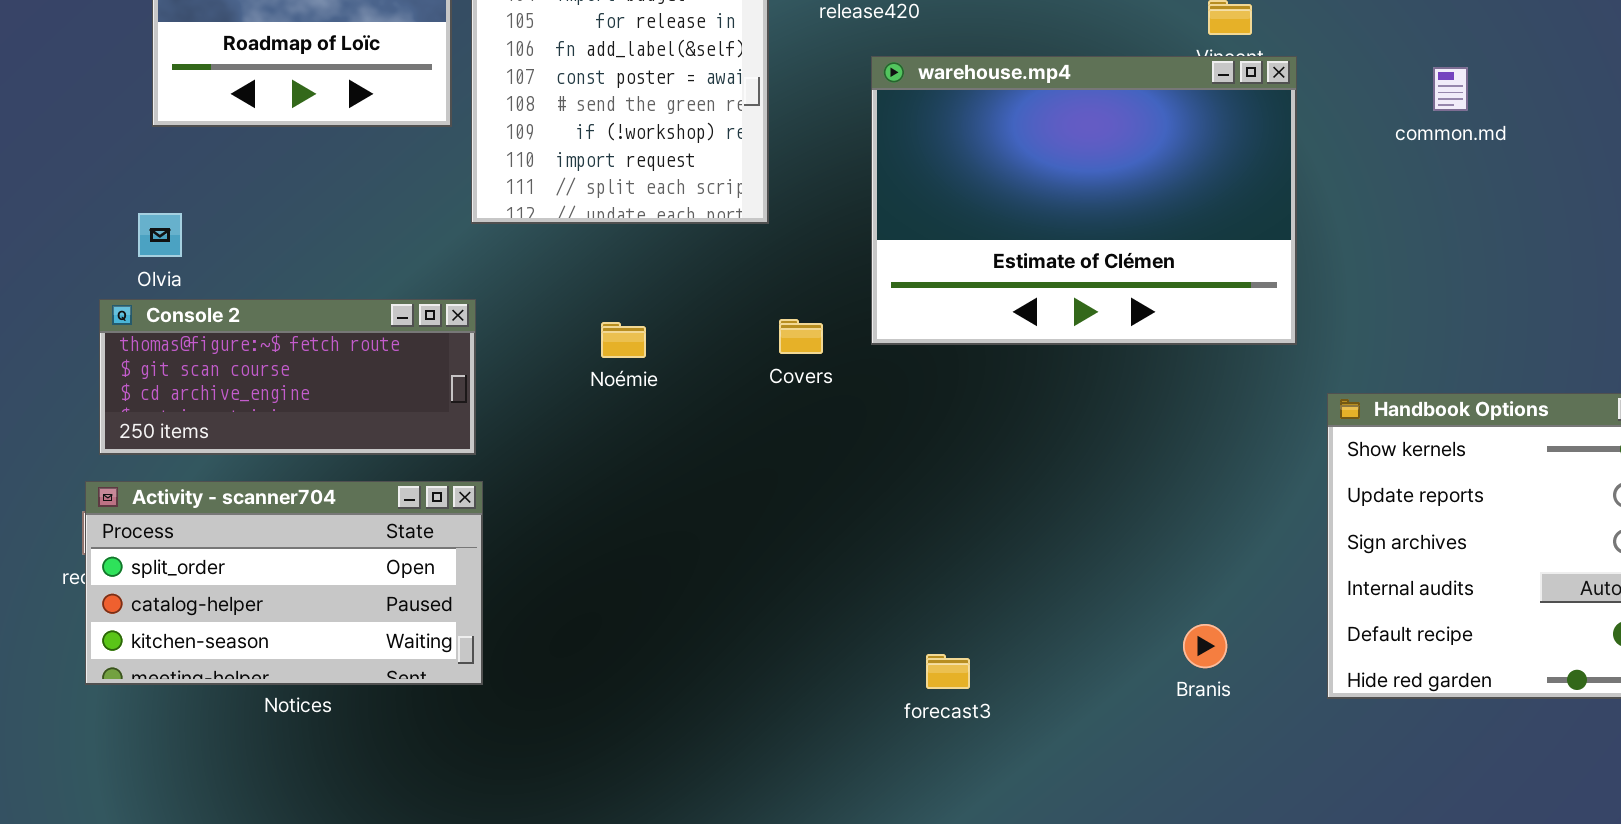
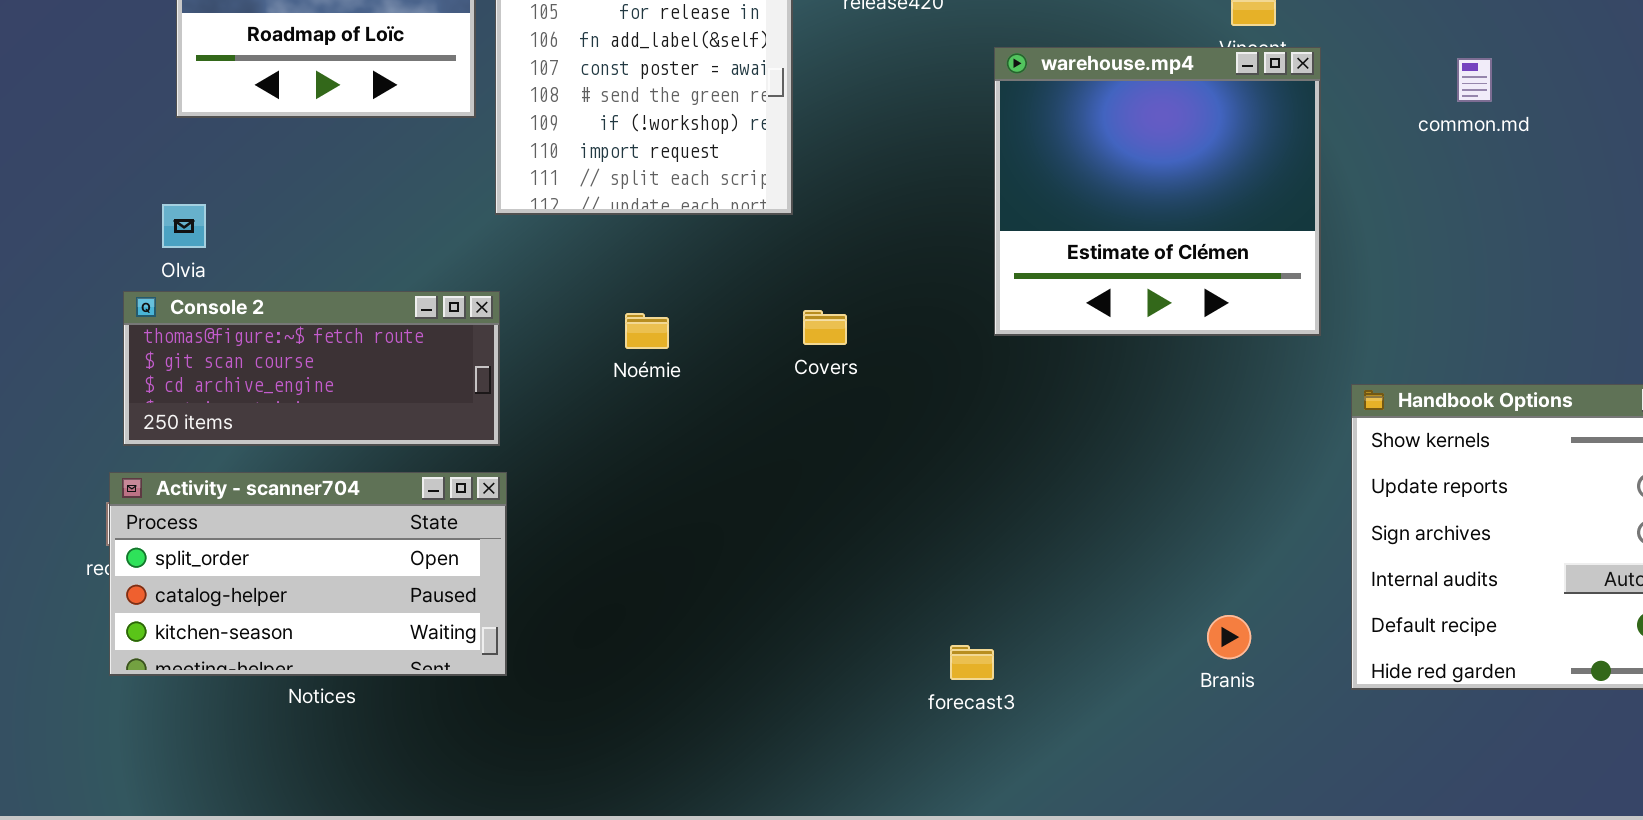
warehouse.mp4: [871,56,1297,345] -> [994,47,1321,336], resized

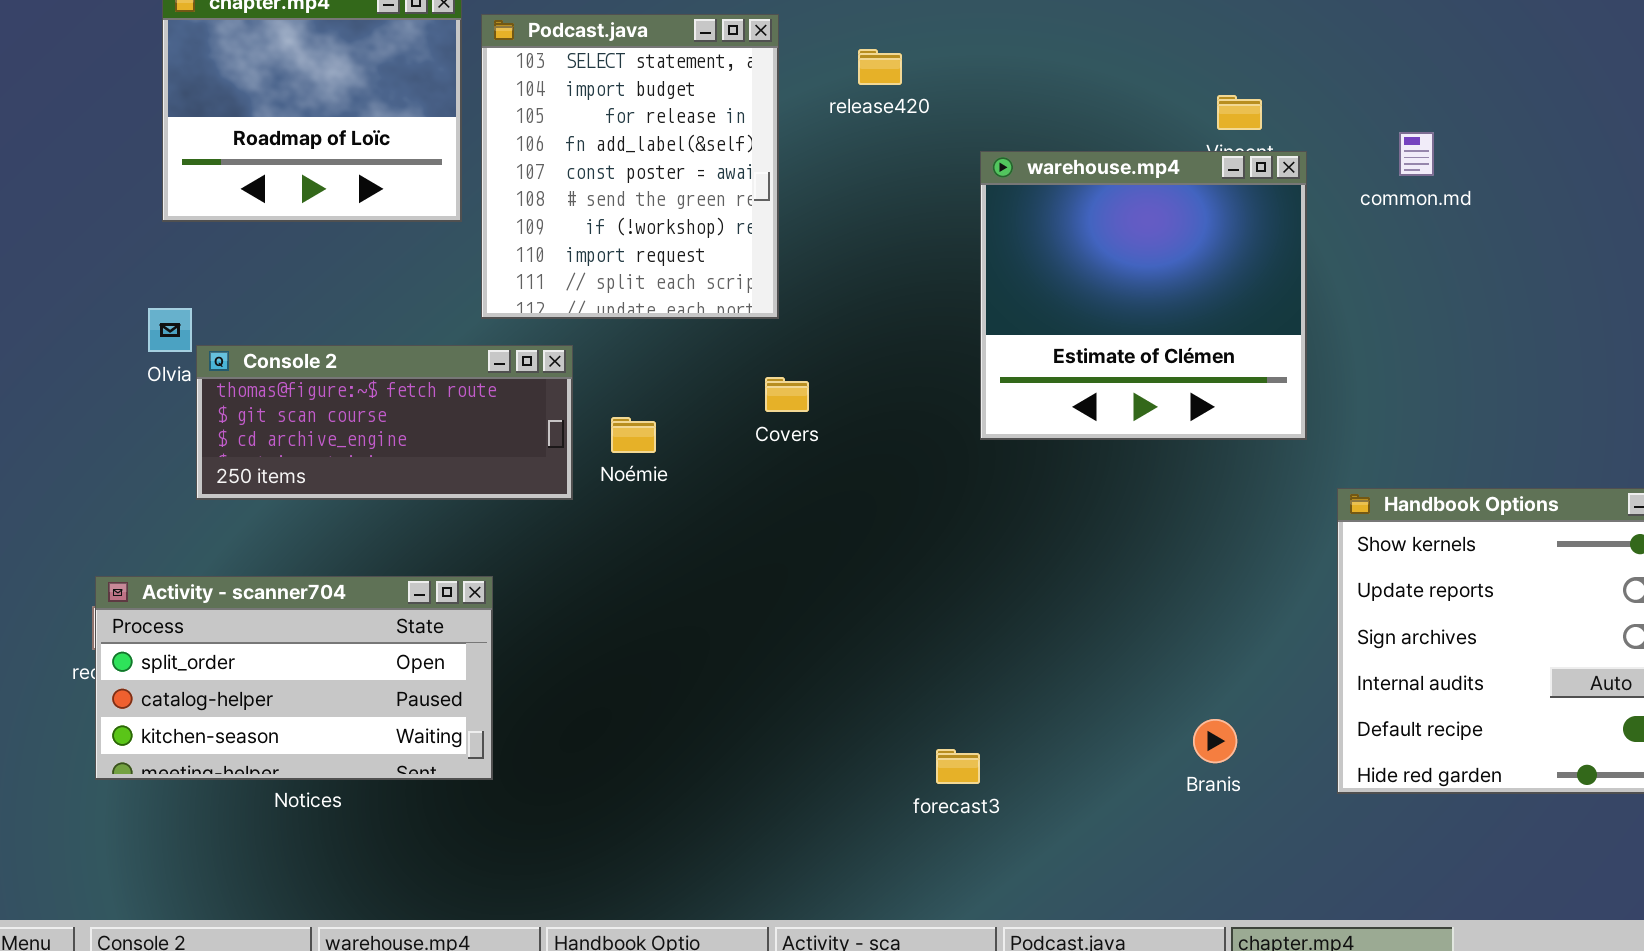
common.md: [1457,58,1492,102] -> [1399,132,1434,176], moved
Console 2: [123,291,500,446] -> [196,345,573,500], moved
Covers: [803,310,847,345] -> [765,377,809,412], moved

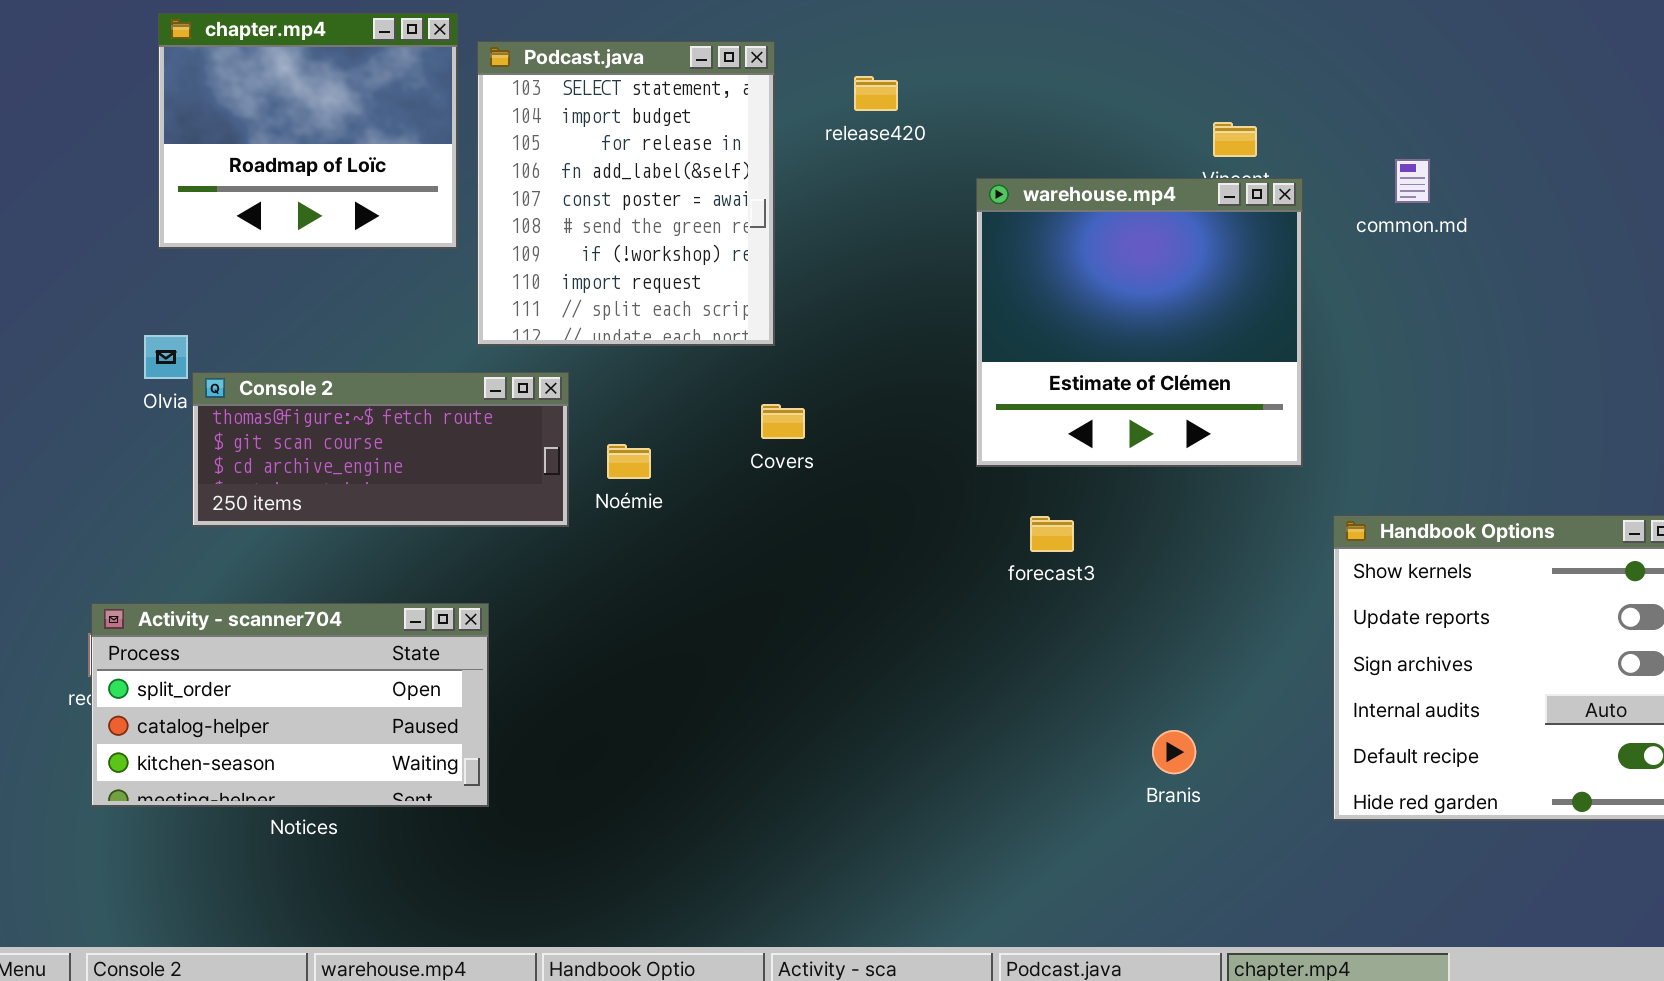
Branis: [1193,719,1237,763] -> [1152,730,1196,774], moved
forecast3: [936,749,980,784] -> [1030,516,1074,552], moved

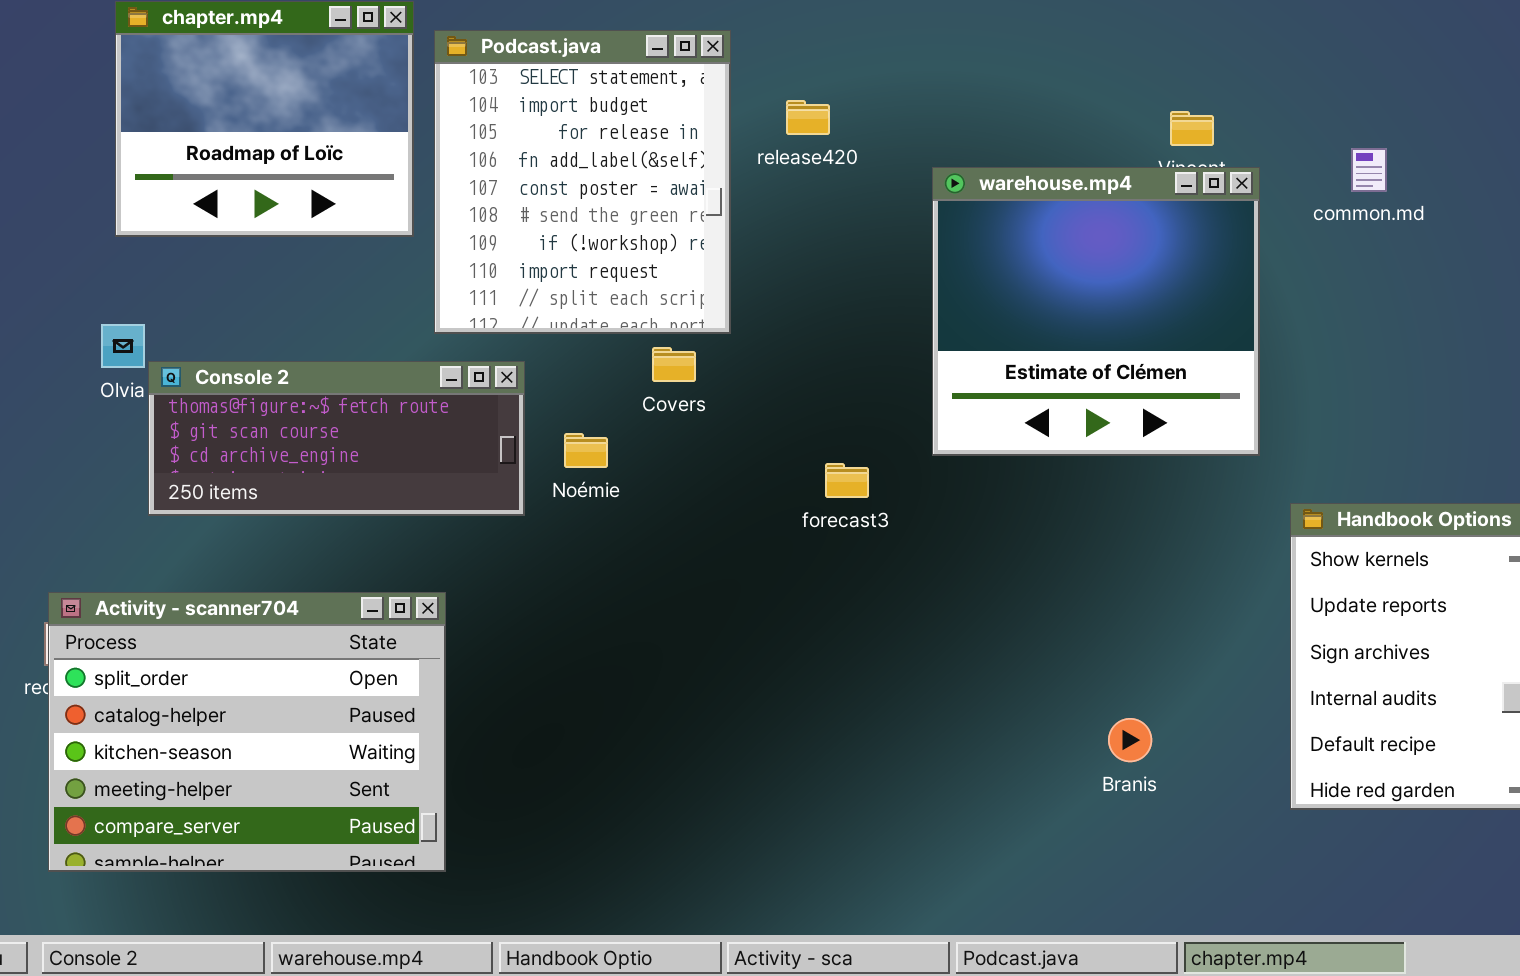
release420: [854,76,898,111] -> [786,100,830,135], moved
Covers: [761,404,805,439] -> [652,347,696,382], moved
forecast3: [1030,516,1074,552] -> [825,463,869,498], moved
Activity - scanner704: [91,603,489,807] -> [48,592,446,872], resized

